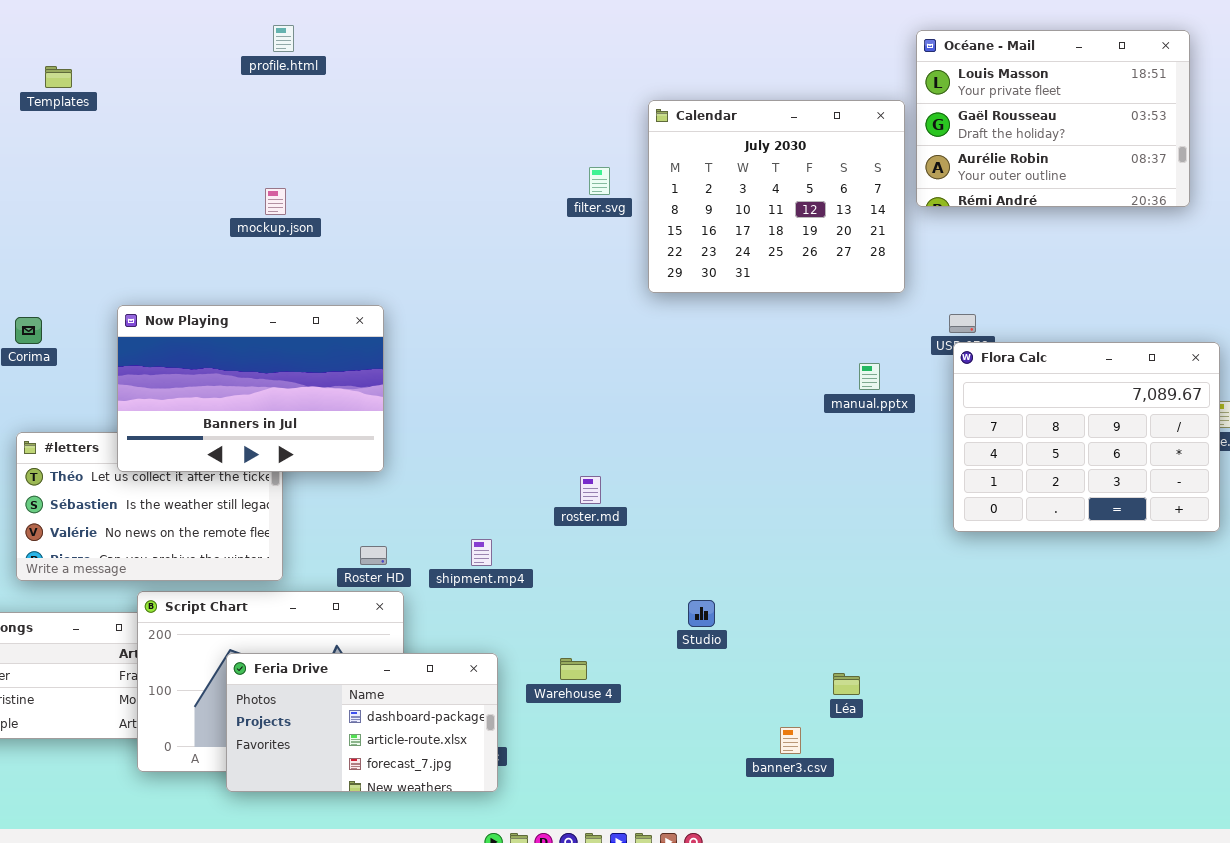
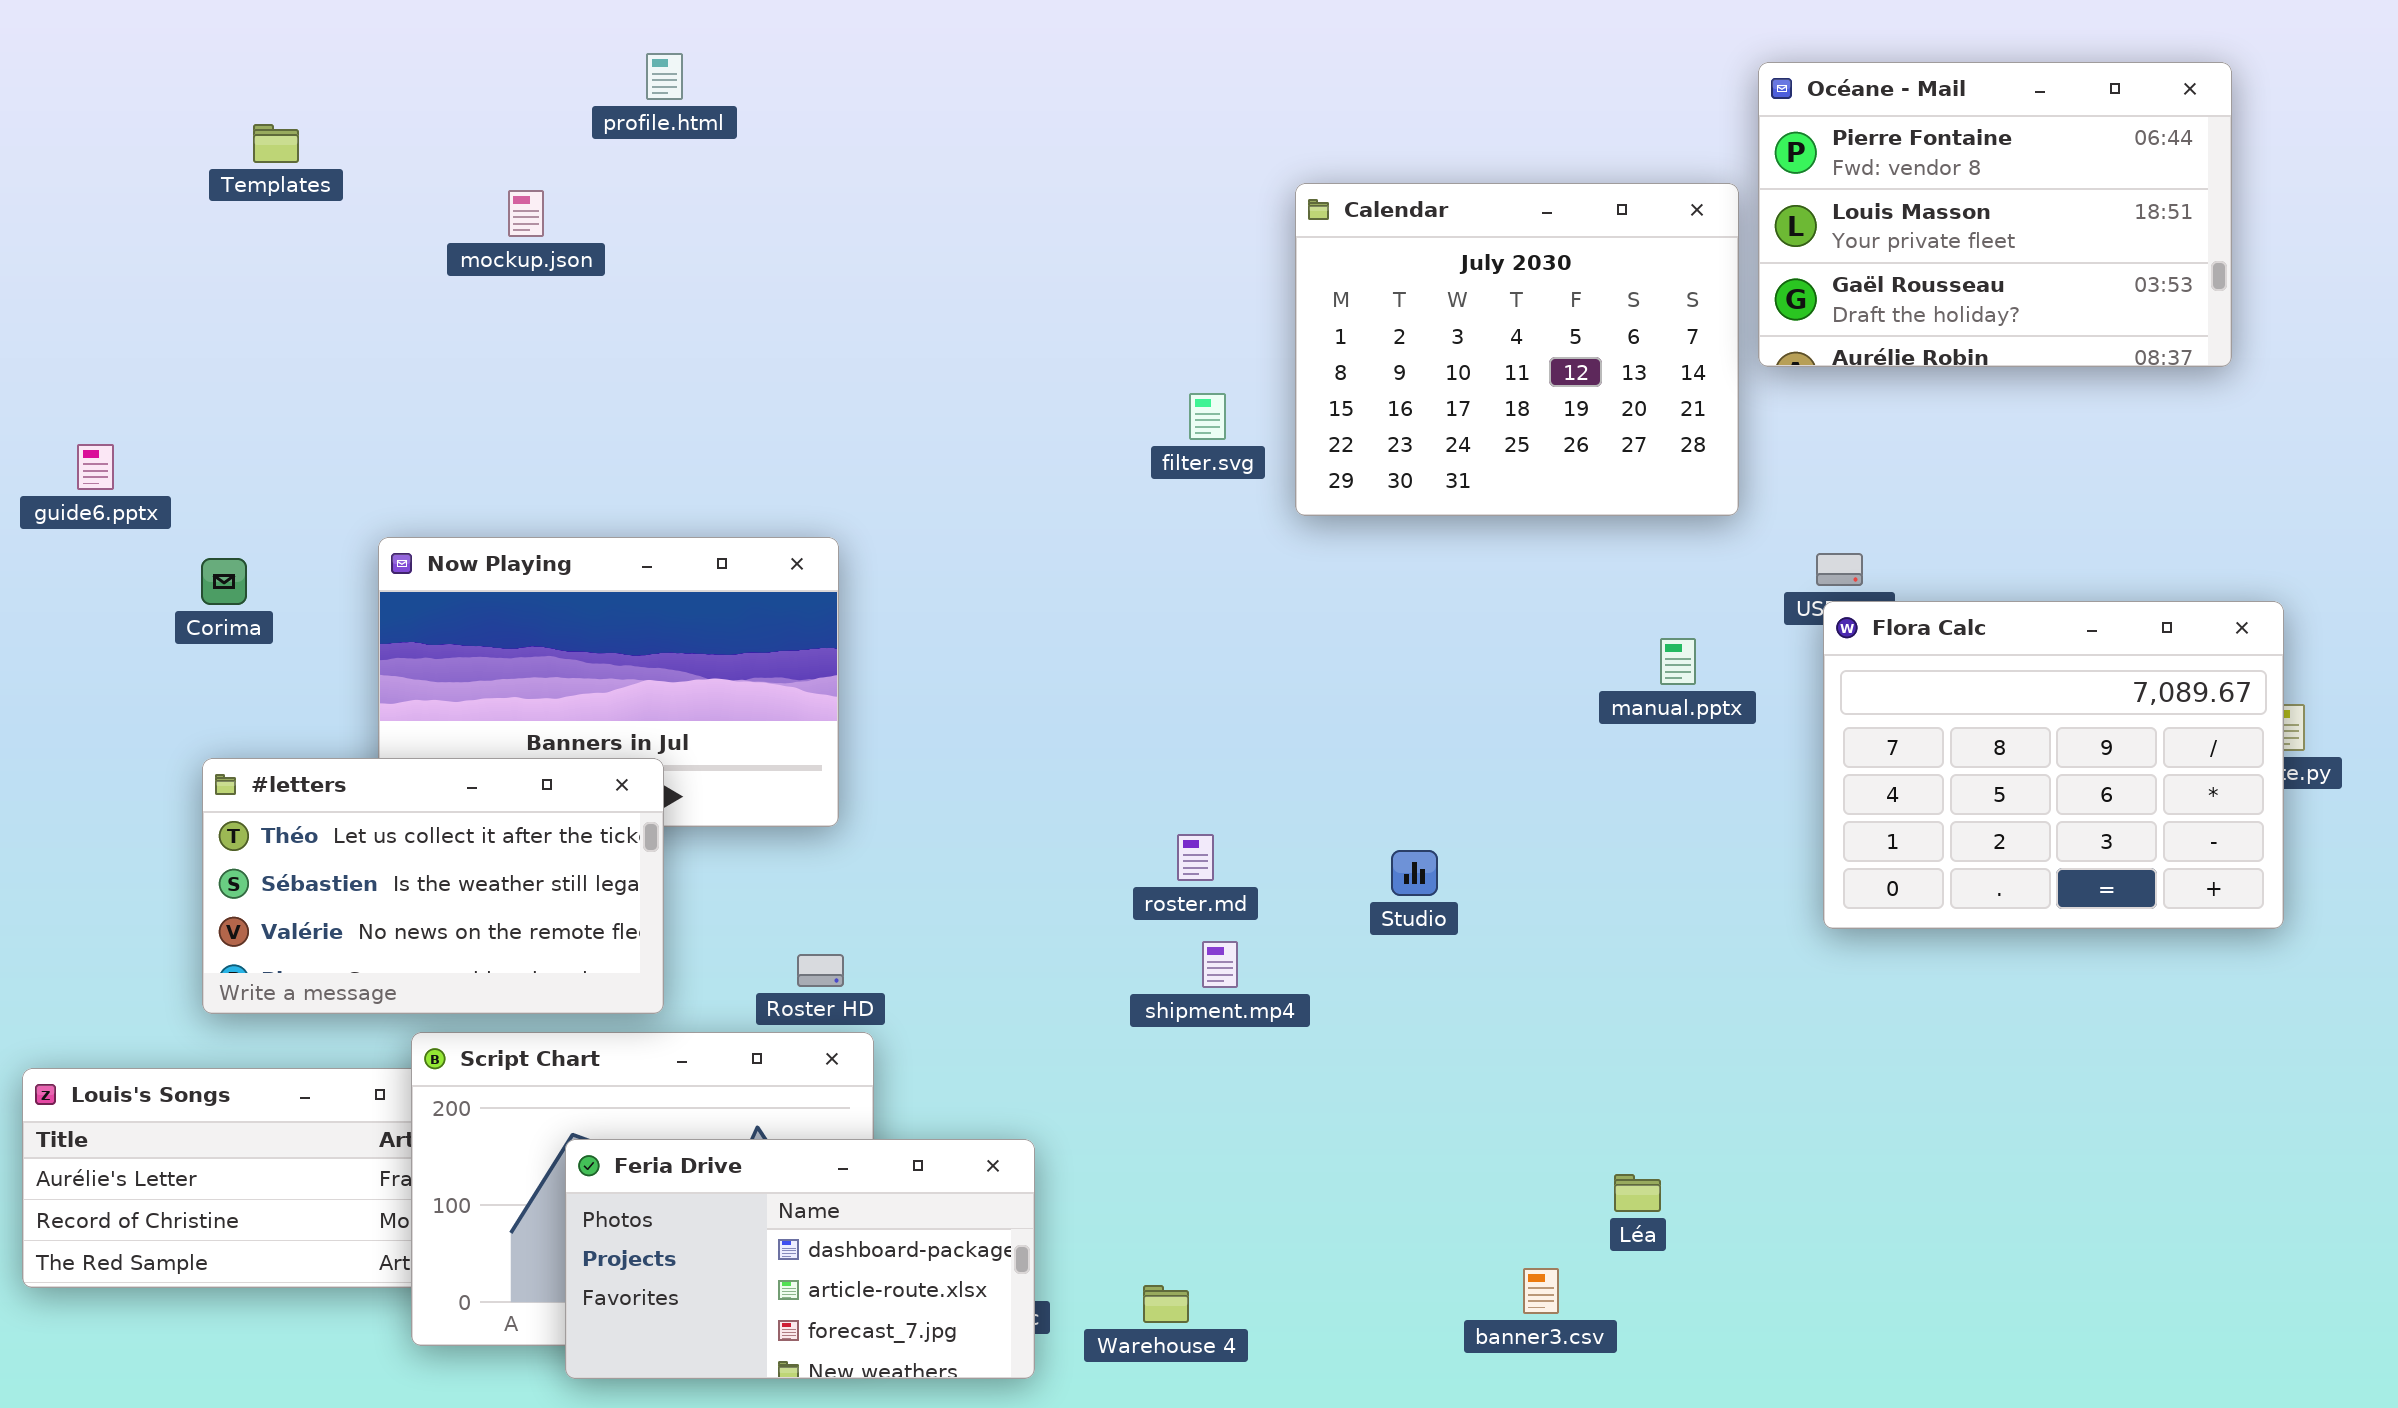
Océane - Mail: [916,30,1190,207] -> [1758,62,2232,367], scrolled up 1 row
filter.svg: [589,167,610,195] -> [1189,393,1226,440], moved
mockup.json: [265,188,286,215] -> [508,190,544,237], moved
#letters: [16,432,283,581] -> [202,758,664,1014], raised
shipment.mp4: [471,539,492,566] -> [1202,941,1238,988], moved
Studio: [688,600,715,627] -> [1391,850,1438,896], moved
Warehouse 4: [560,658,587,680] -> [1143,1285,1189,1323], moved

